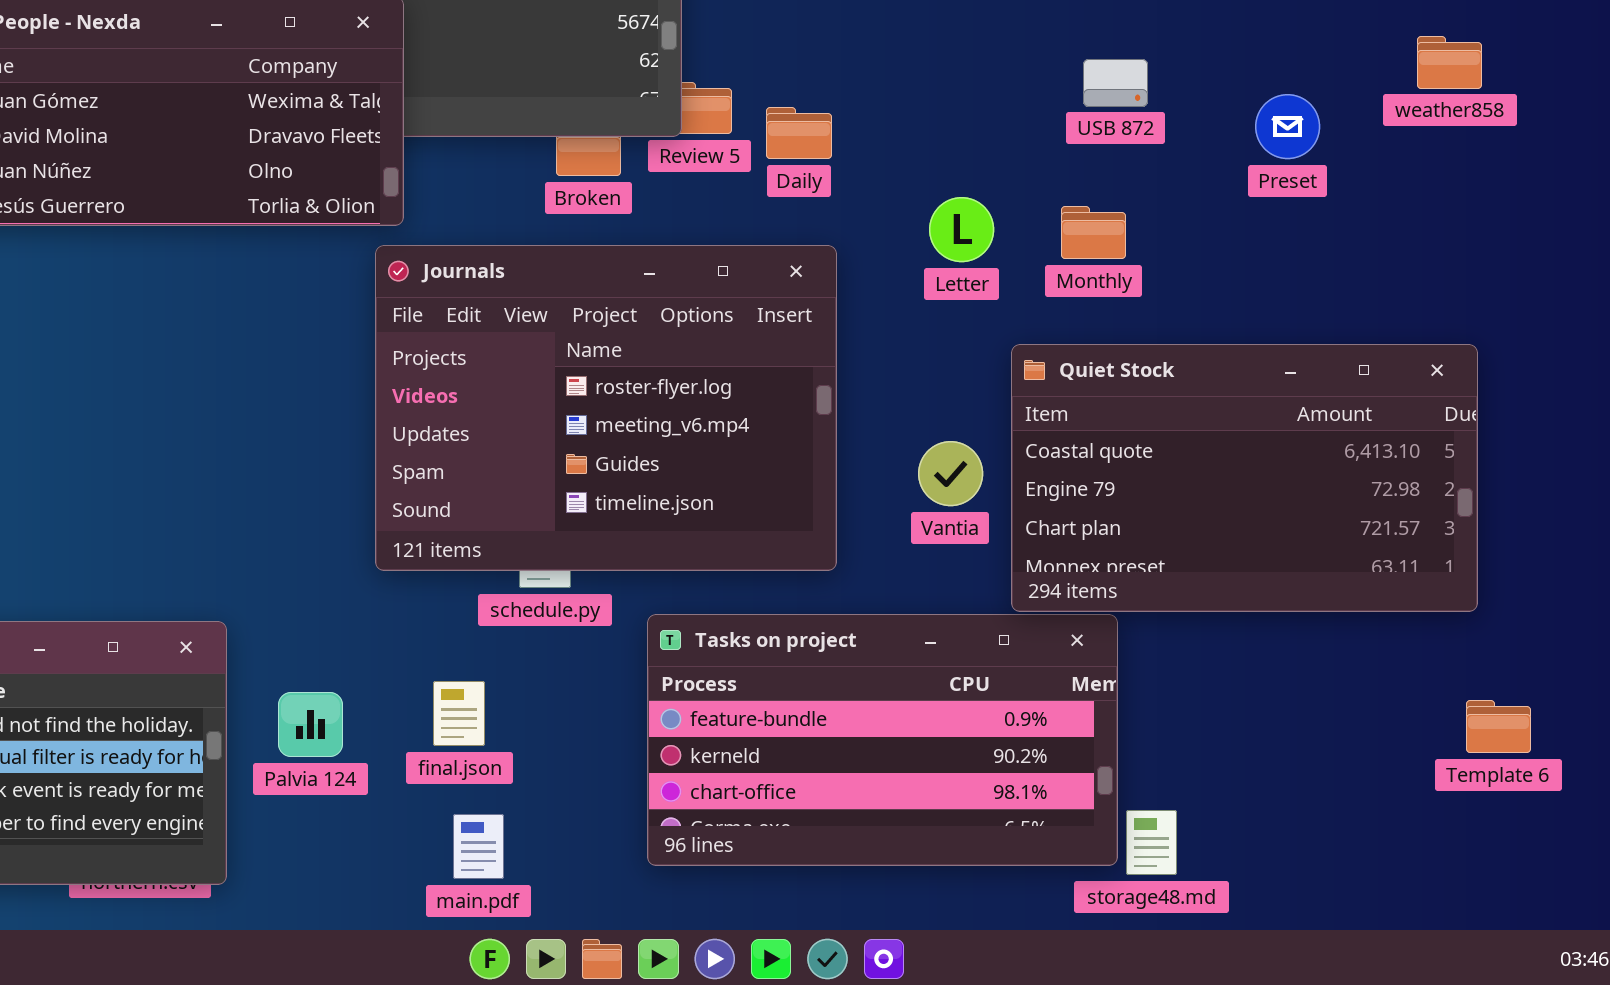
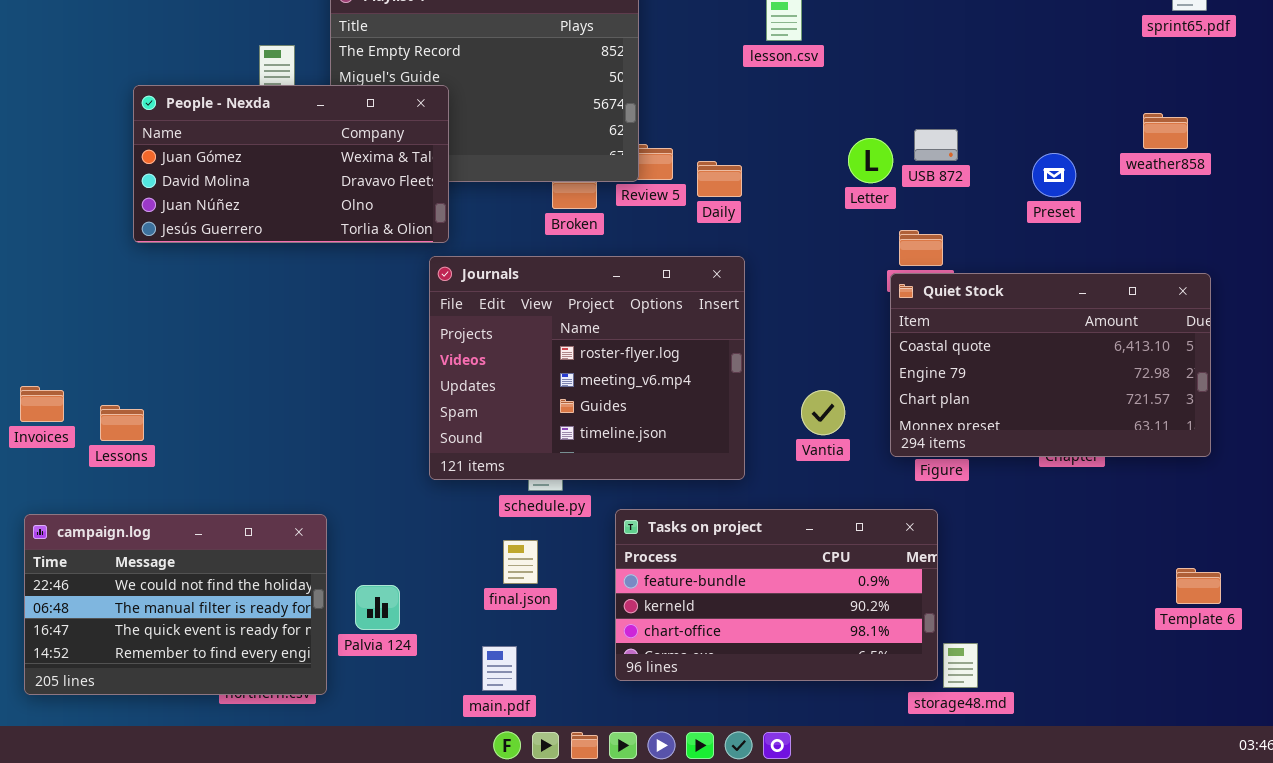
Letter: [929,197,994,262] -> [848,138,893,183], moved
Quiet Stock: [1011,344,1478,612] -> [890,273,1211,457], moved
final.json: [433,681,485,746] -> [503,540,538,584], moved
Palvia 124: [278,692,343,757] -> [355,585,400,630], moved

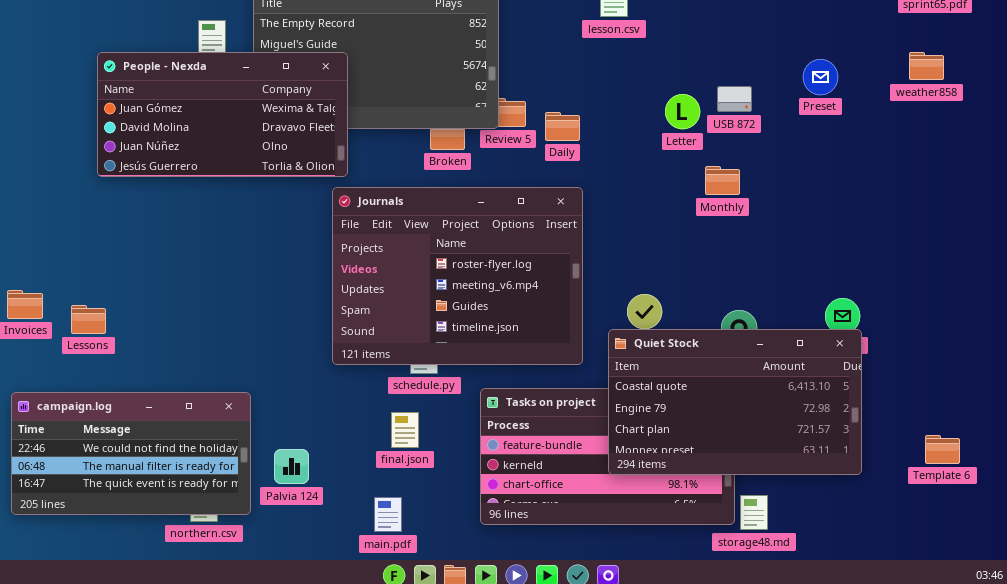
weather858: [1143,113,1188,149] -> [909,52,944,80], moved
Preset: [1032,153,1076,197] -> [803,59,838,95], moved
Quiet Stock: [890,273,1211,457] -> [608,329,862,475], moved
campaign.log: [24,514,327,695] -> [11,392,251,515], resized

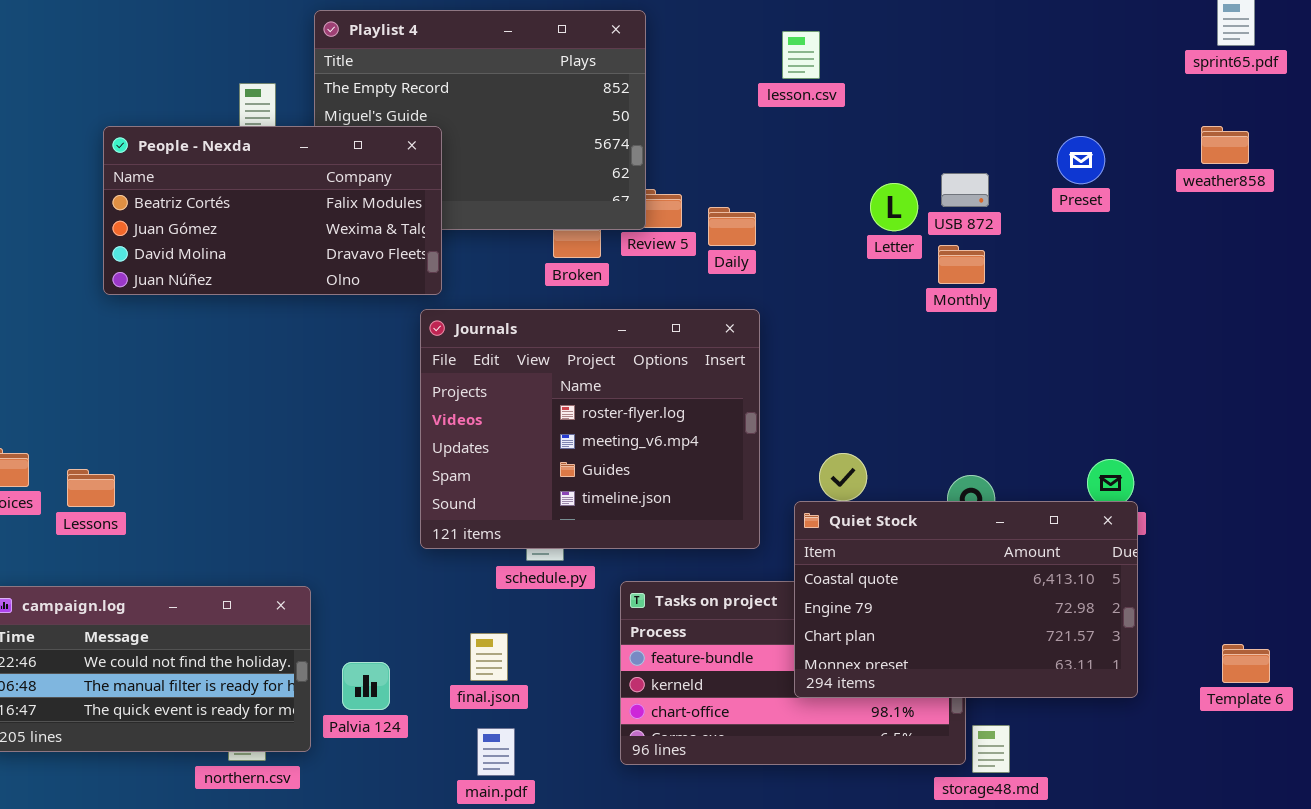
People - Nexda: [97,52,348,177] -> [103,126,442,295], scrolled up 1 row
Monthly: [705,166,740,195] -> [938,245,985,284], moved
final.json: [391,412,419,448] -> [470,633,508,681], moved

